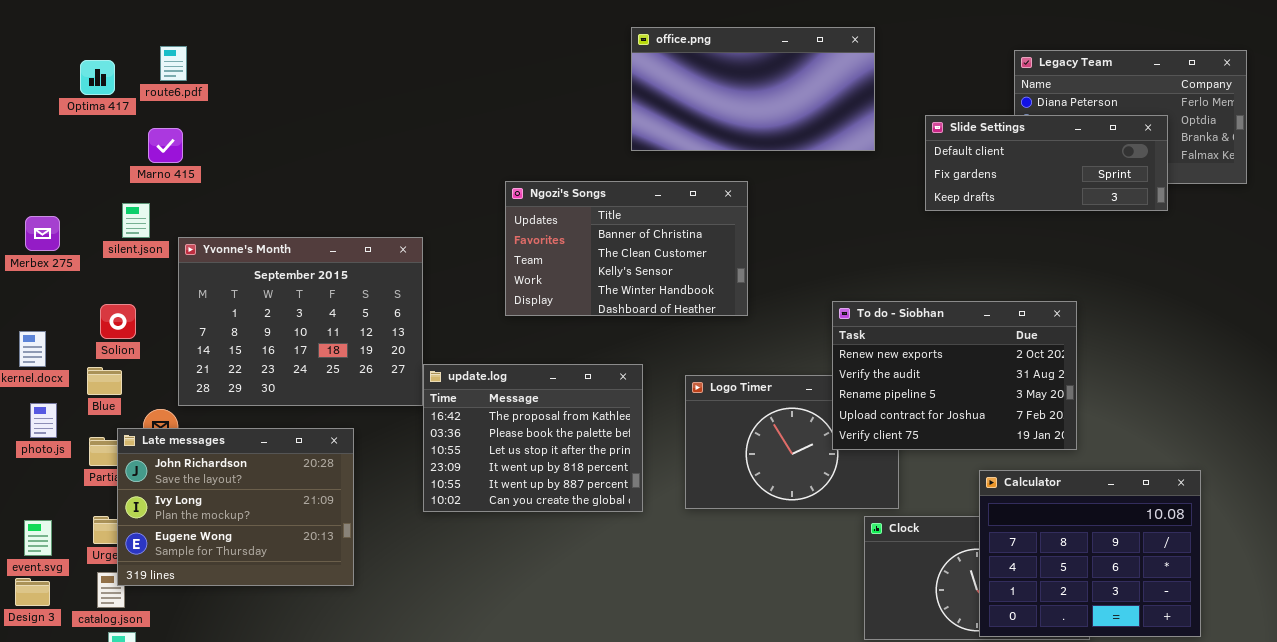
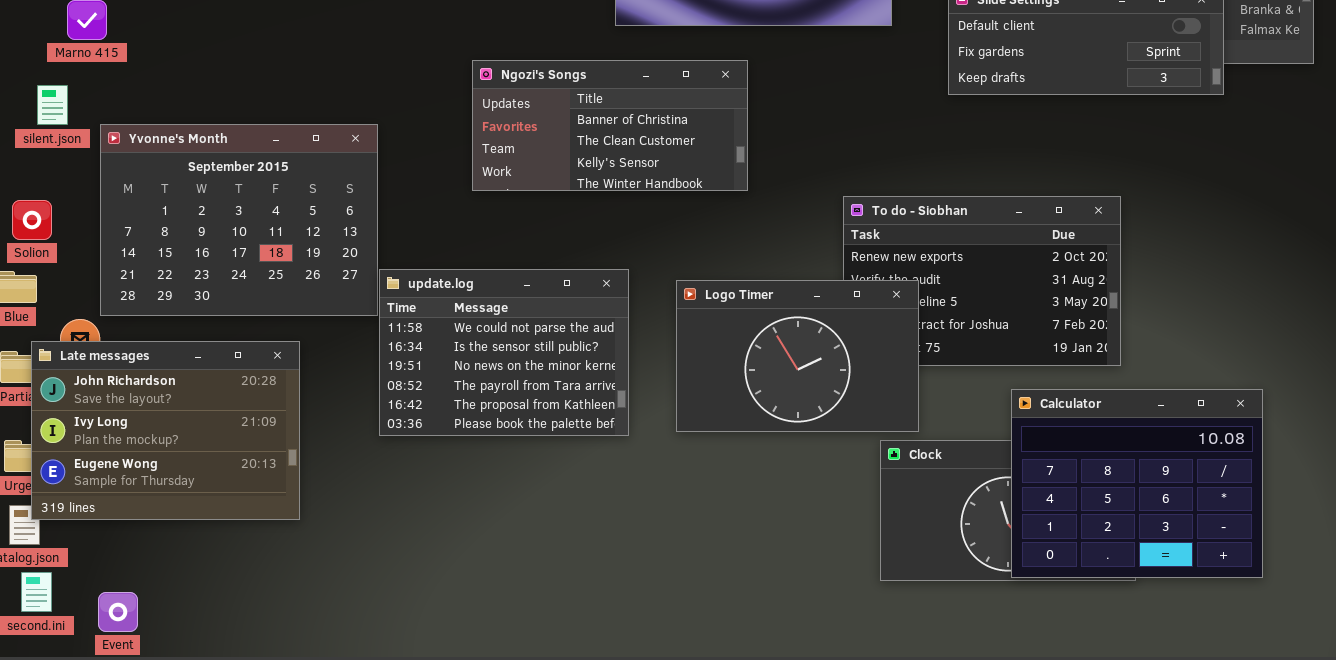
Ngozi's Songs: [505,181,748,316] -> [472,60,748,191], resized
update.log: [423,364,643,512] -> [379,269,629,436], scrolled up 4 rows
Logo Timer: [685,375,899,509] -> [676,280,919,432], raised

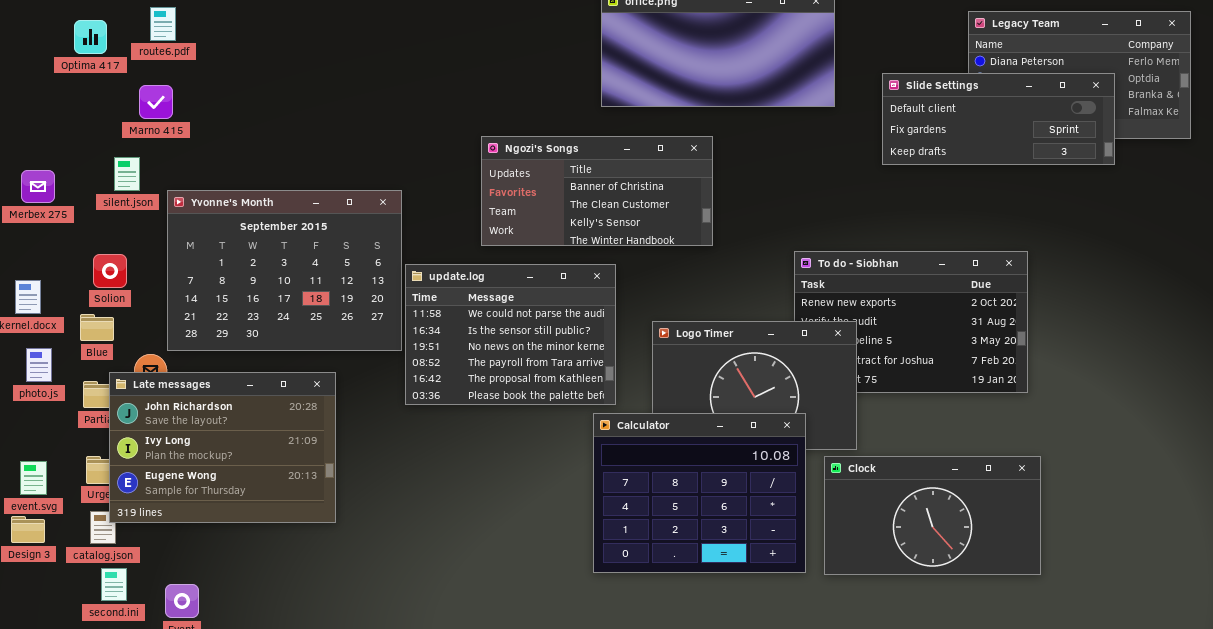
update.log: [379,269,629,436] -> [405,264,616,405], moved
Calculator: [1011,389,1263,578] -> [593,413,806,573], moved

